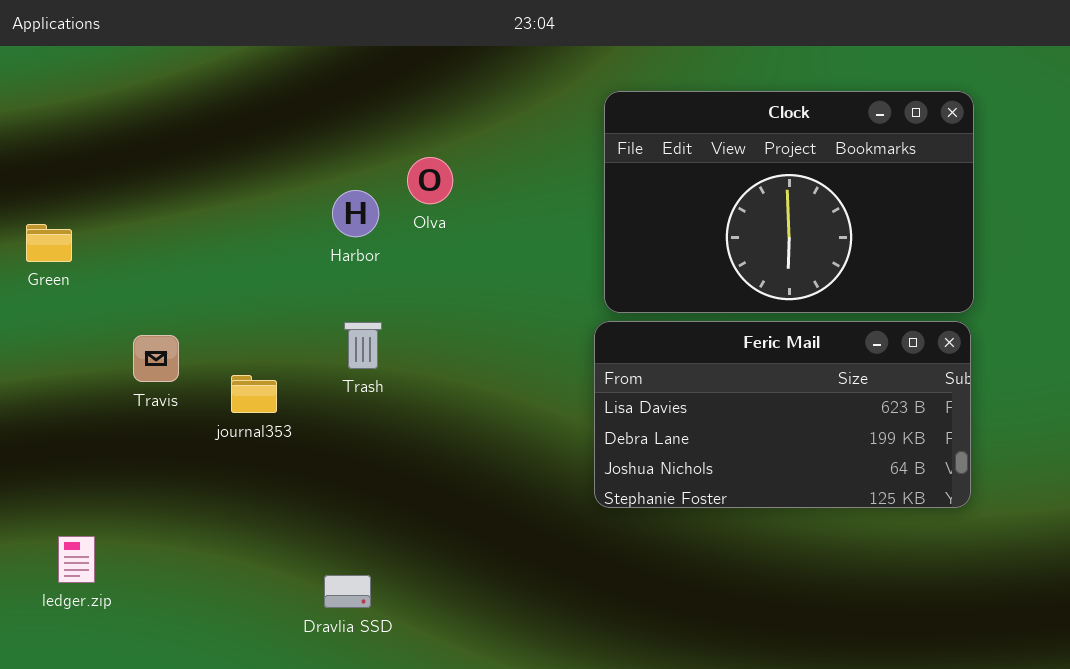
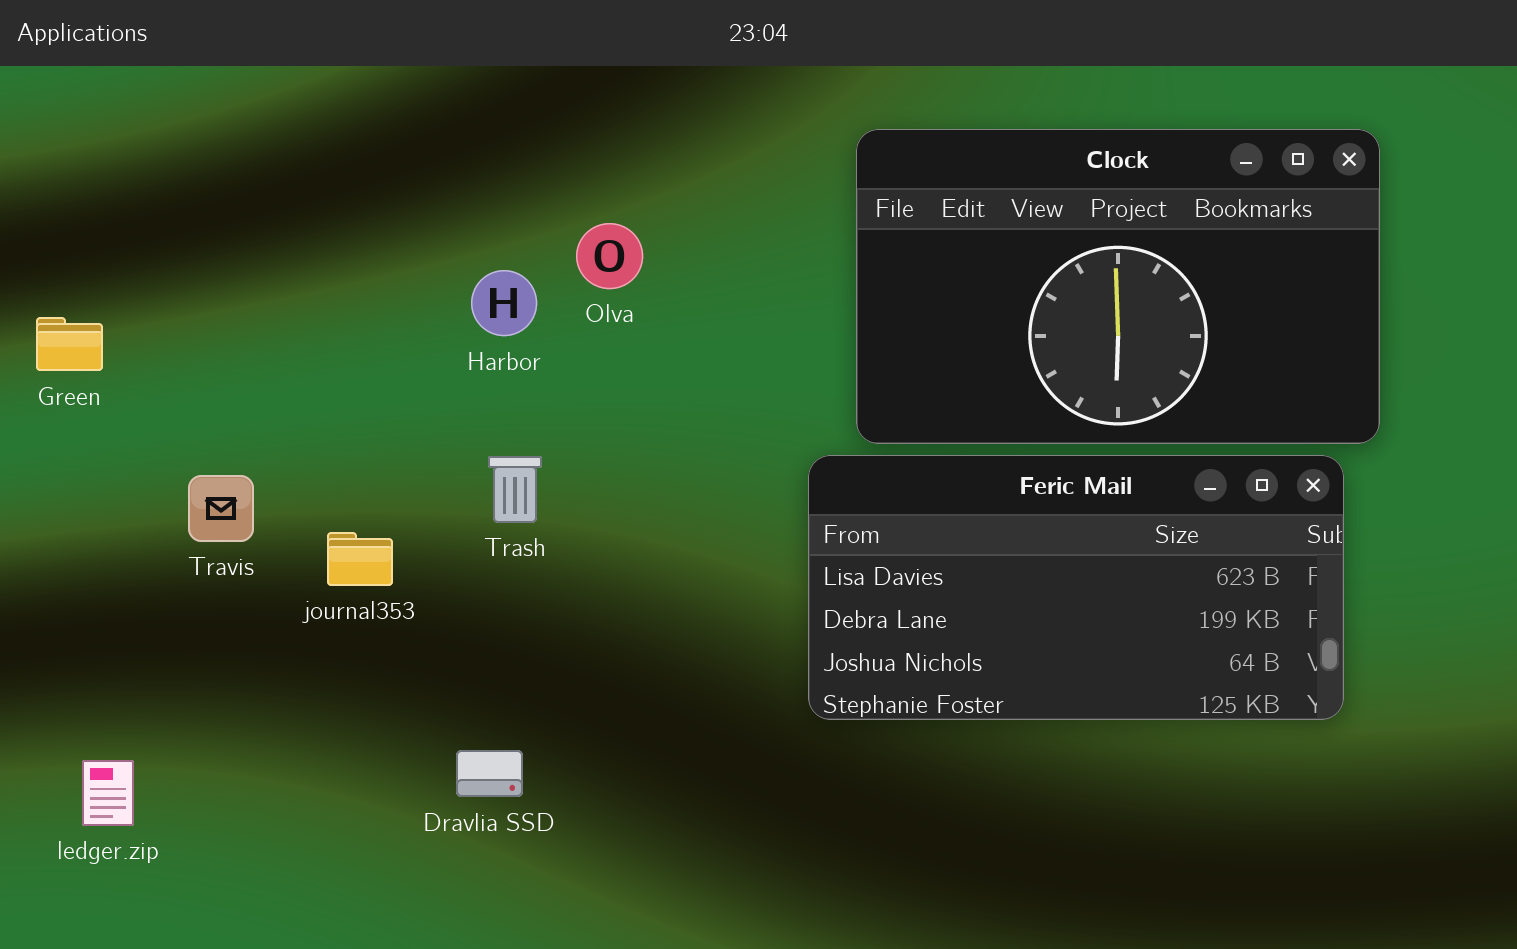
Feric Mail: [594,321,971,508] -> [808,455,1344,720], moved
Dravlia SSD: [324,575,371,608] -> [456,750,523,797], moved

